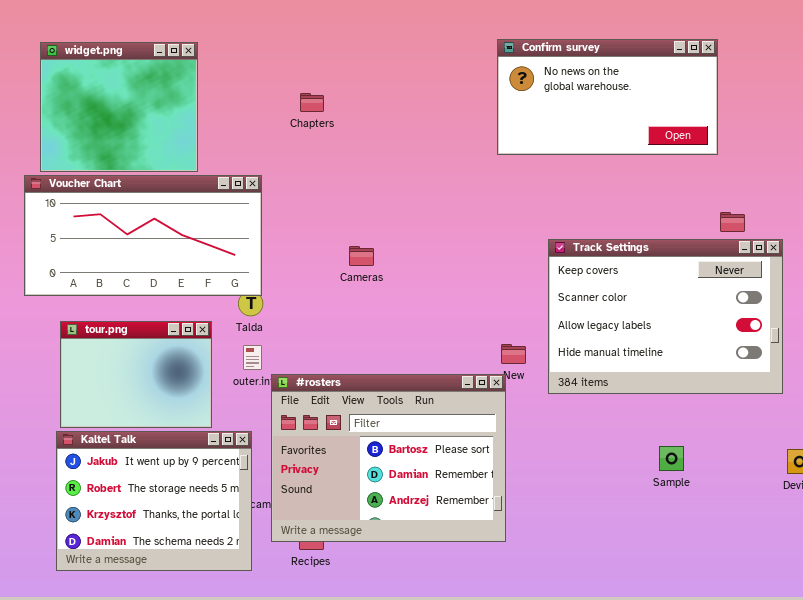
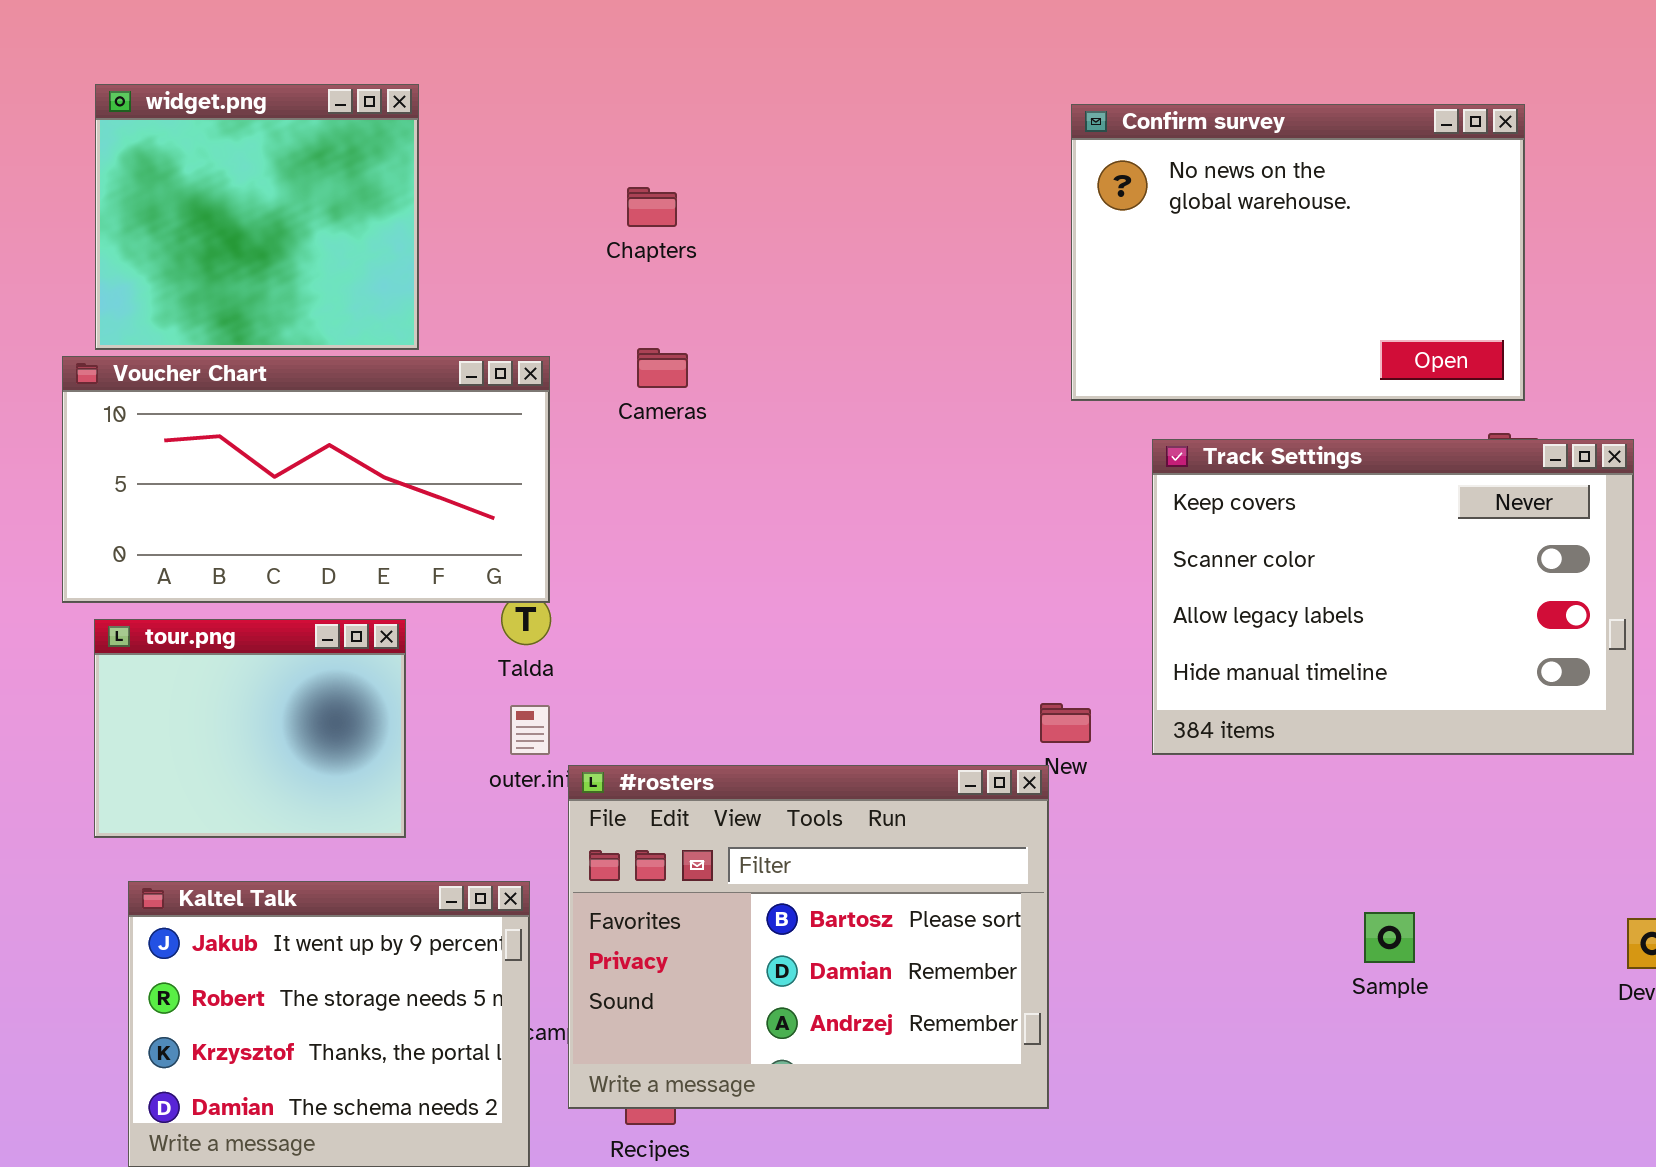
Confirm survey: [497,39,718,155] -> [1071,104,1525,401], moved, resized
Track Settings: [548,239,783,394] -> [1152,439,1634,755], moved
Cameras: [349,246,374,266] -> [637,348,688,388], moved
tour.png: [60,321,212,428] -> [94,619,406,838], moved

